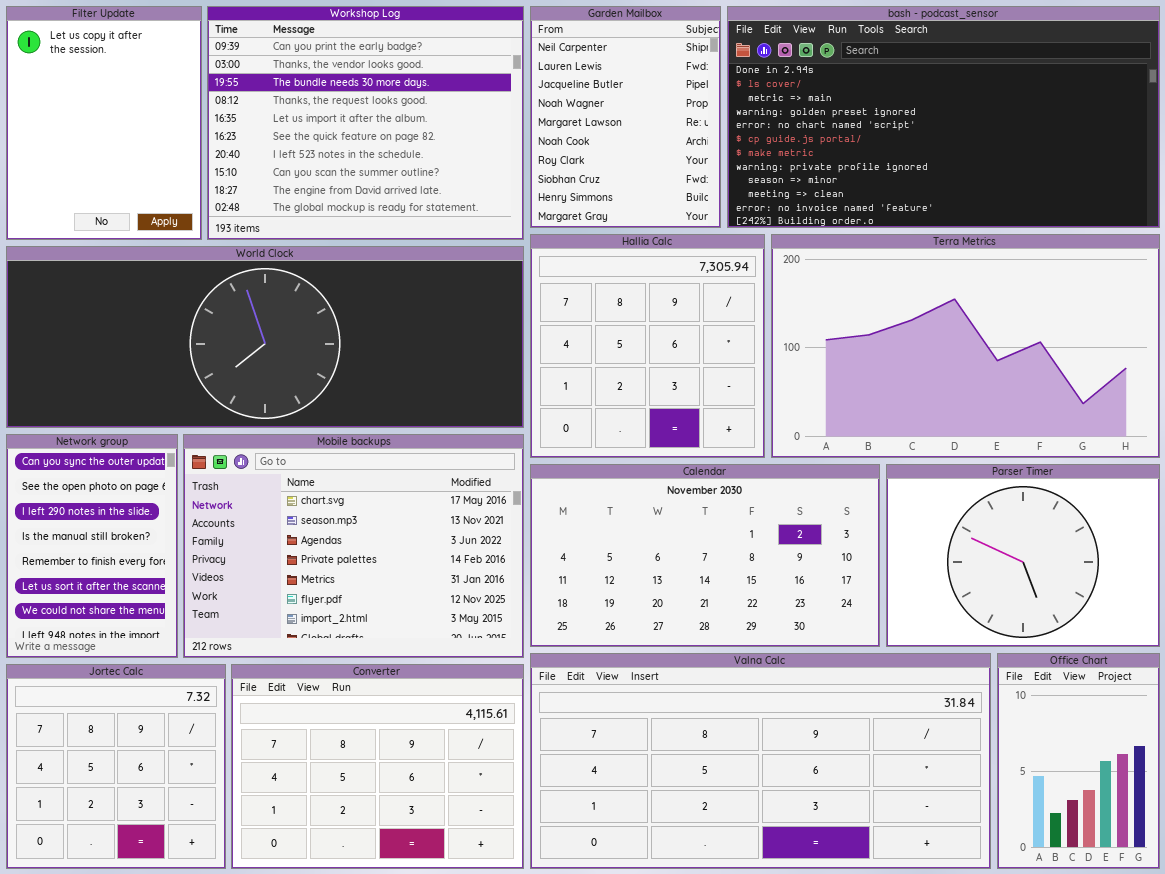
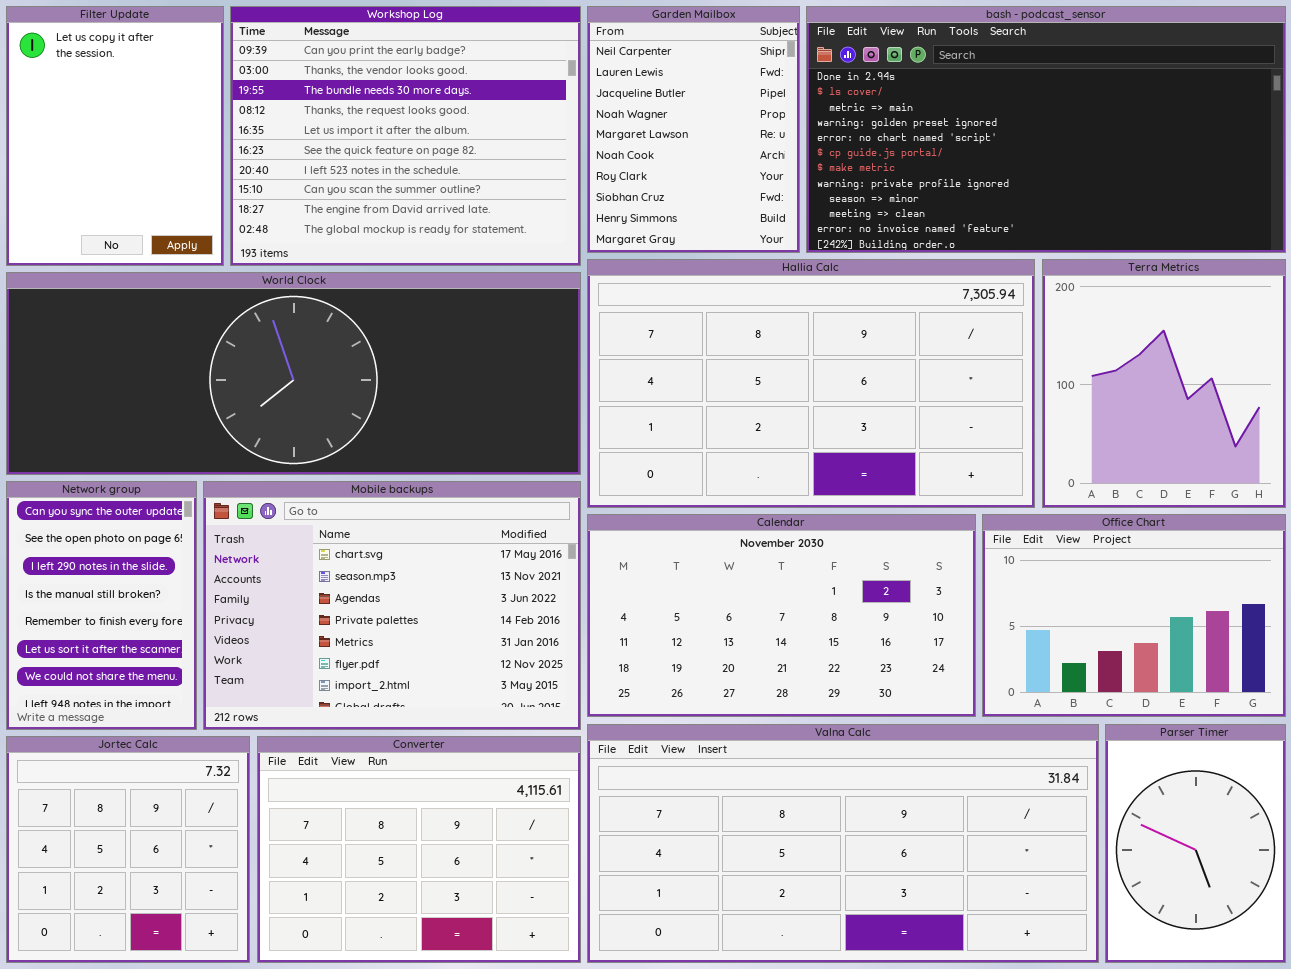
Hallia Calc: [530,234,765,458] -> [587,259,1035,508], resized
Terra Metrics: [771,234,1160,458] -> [1042,259,1286,508], resized
Parser Timer: [886,464,1160,647] -> [1105,724,1286,963], moved, resized
Office Chart: [997,653,1160,869] -> [982,514,1286,717], moved, resized

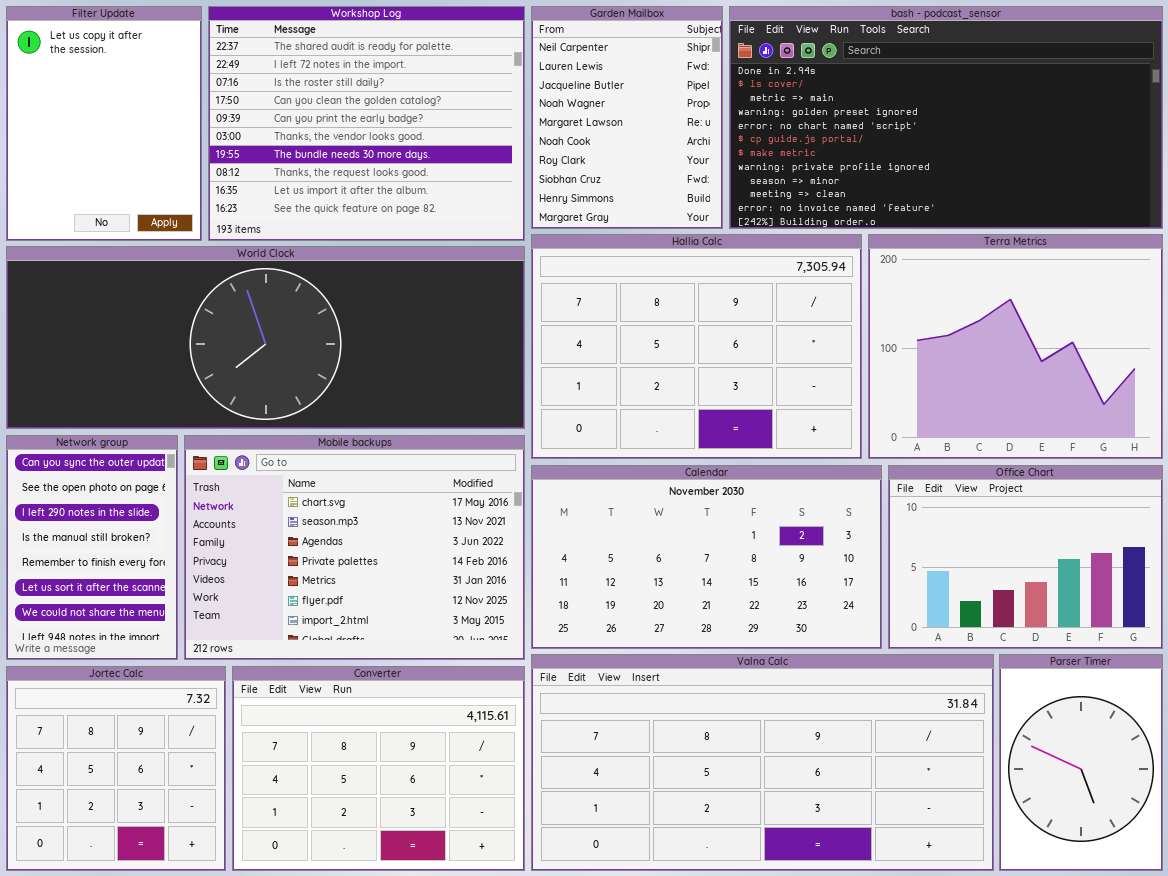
Workshop Log: [230,6,581,266] -> [208,6,525,241], scrolled up 4 rows
Hallia Calc: [587,259,1035,508] -> [531,234,862,459], resized
Terra Metrics: [1042,259,1286,508] -> [868,234,1163,459], resized

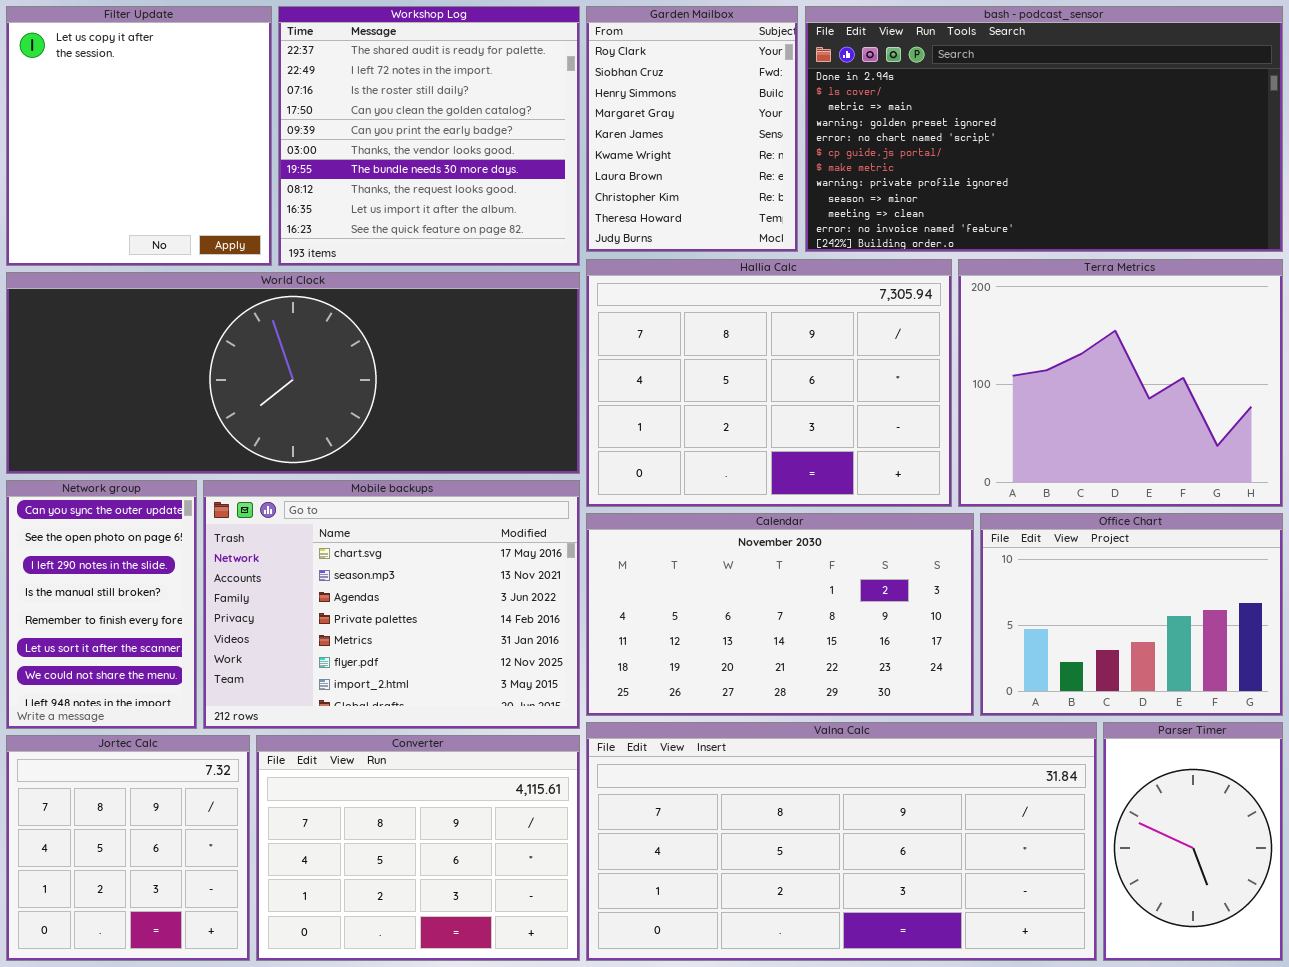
Filter Update: [6,6,202,241] -> [6,6,272,266], resized
Workshop Log: [208,6,525,241] -> [278,6,580,266], resized
Garden Mailbox: [531,6,723,229] -> [586,6,798,252], scrolled down 6 rows

